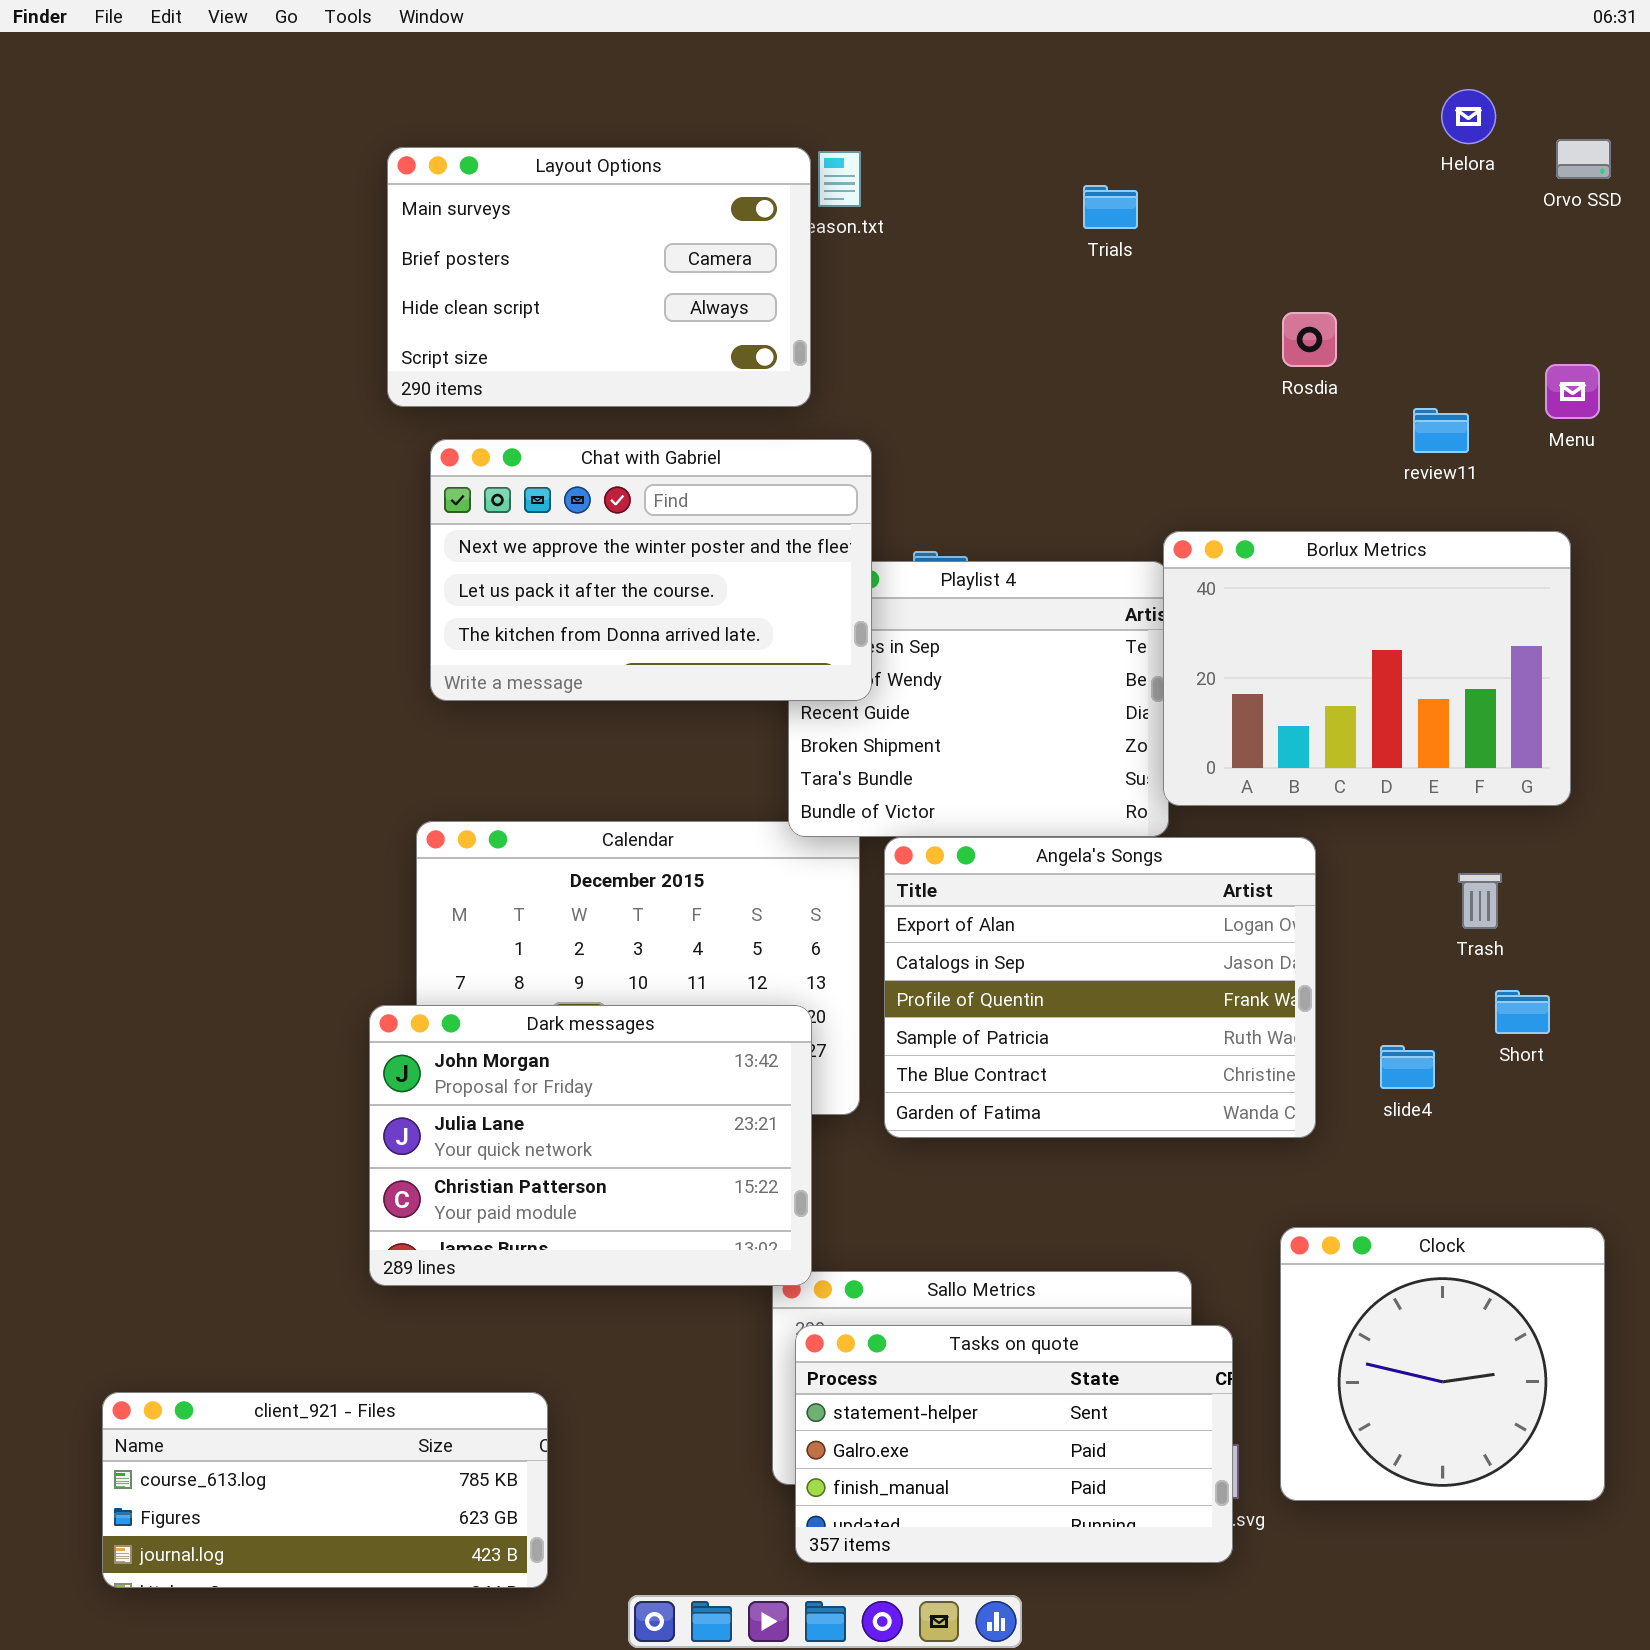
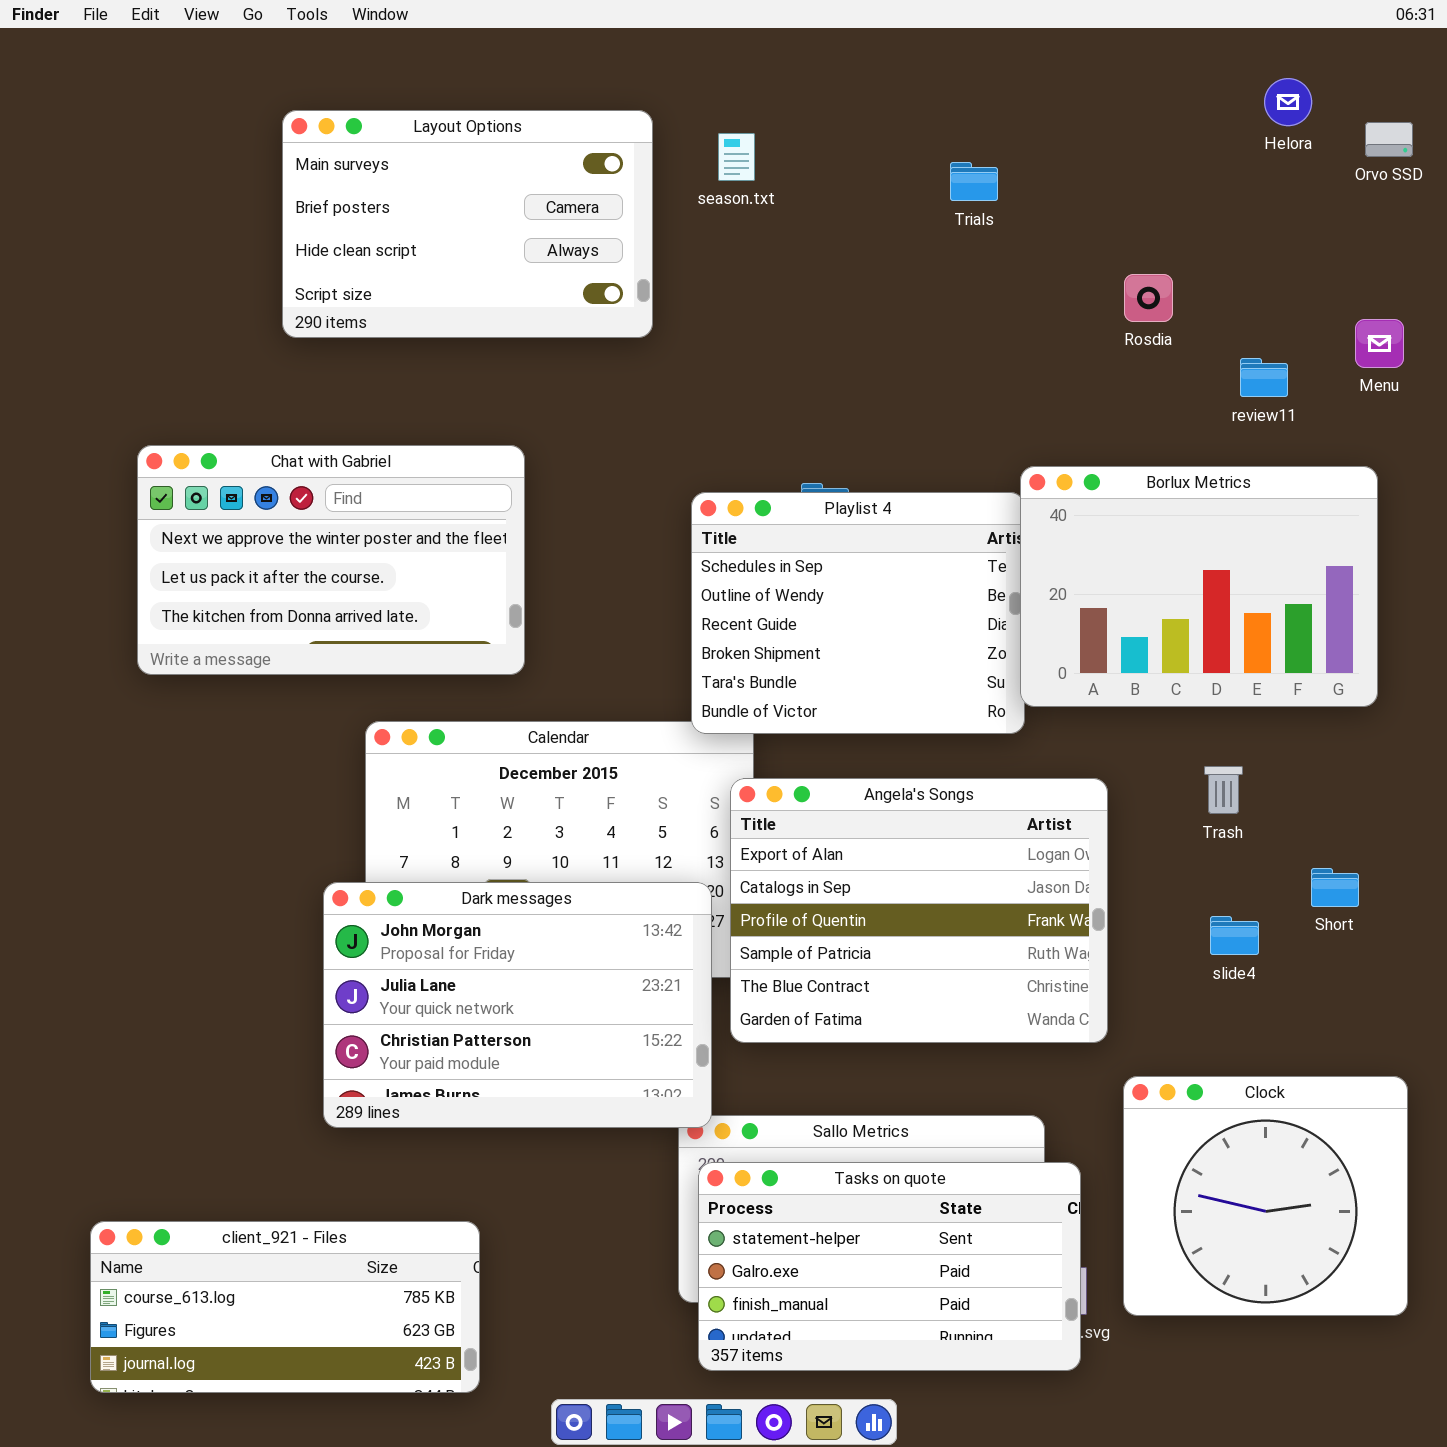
Layout Options: [387,147,811,407] -> [282,110,653,338], moved
Chat with Gabriel: [430,439,872,701] -> [137,445,525,675], moved
Angela's Songs: [884,837,1316,1138] -> [730,778,1108,1043], moved
Trash: [1458,873,1502,929] -> [1204,766,1243,814], moved

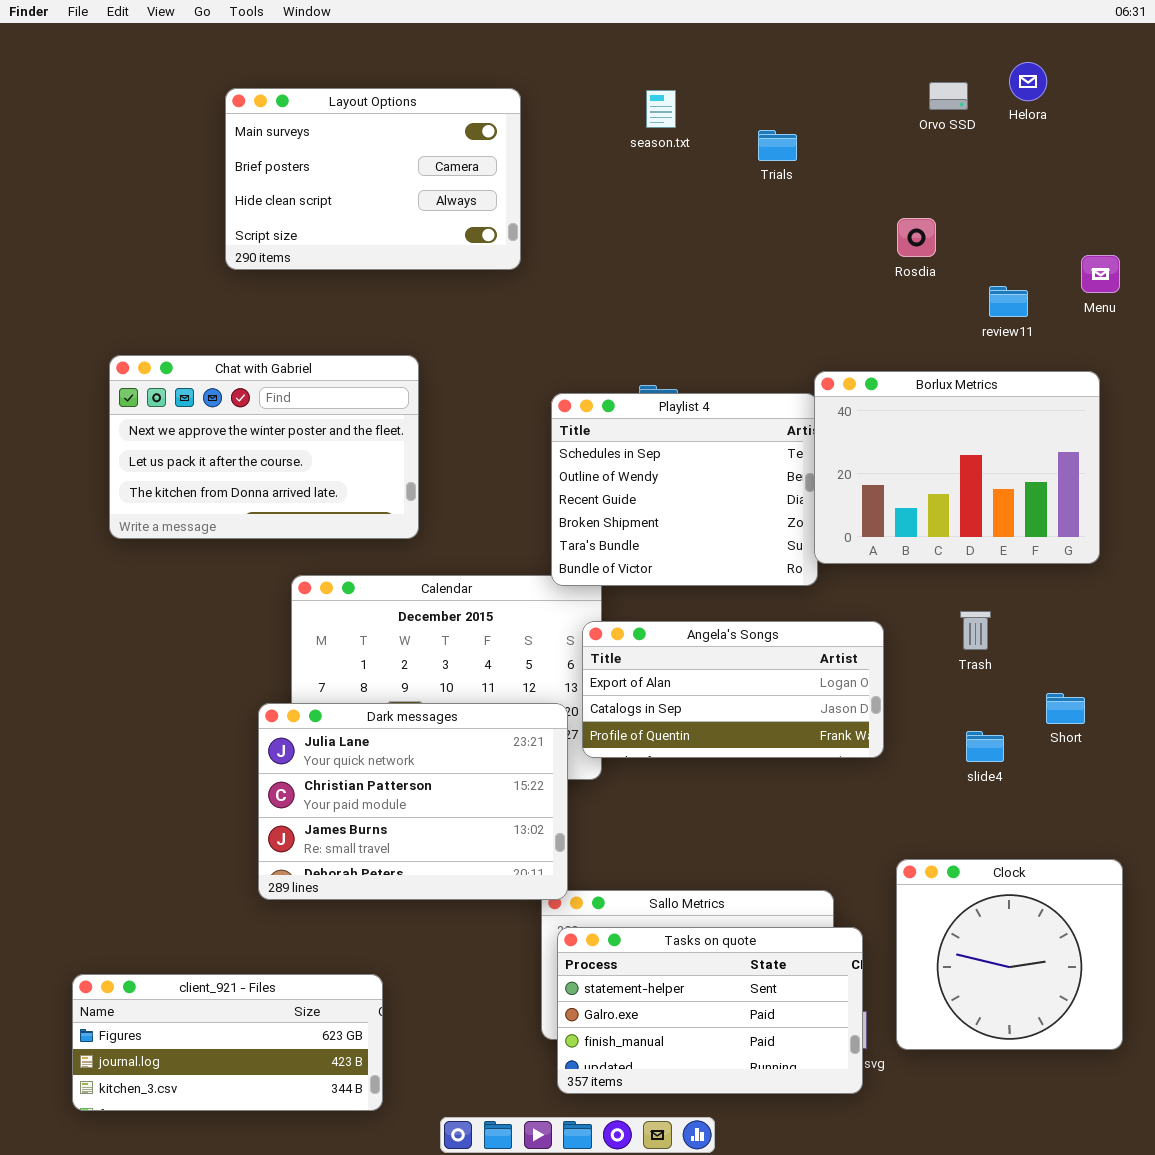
Orvo SSD: [1365,122,1413,157] -> [929,82,968,110], moved
season.txt: [718,133,755,181] -> [646,90,676,128], moved
Angela's Songs: [730,778,1108,1043] -> [582,621,884,758], resized
Dark messages: [323,882,712,1128] -> [258,703,568,900], scrolled down 1 row
client_921 - Files: [90,1221,480,1393] -> [72,974,383,1111], scrolled down 1 row

